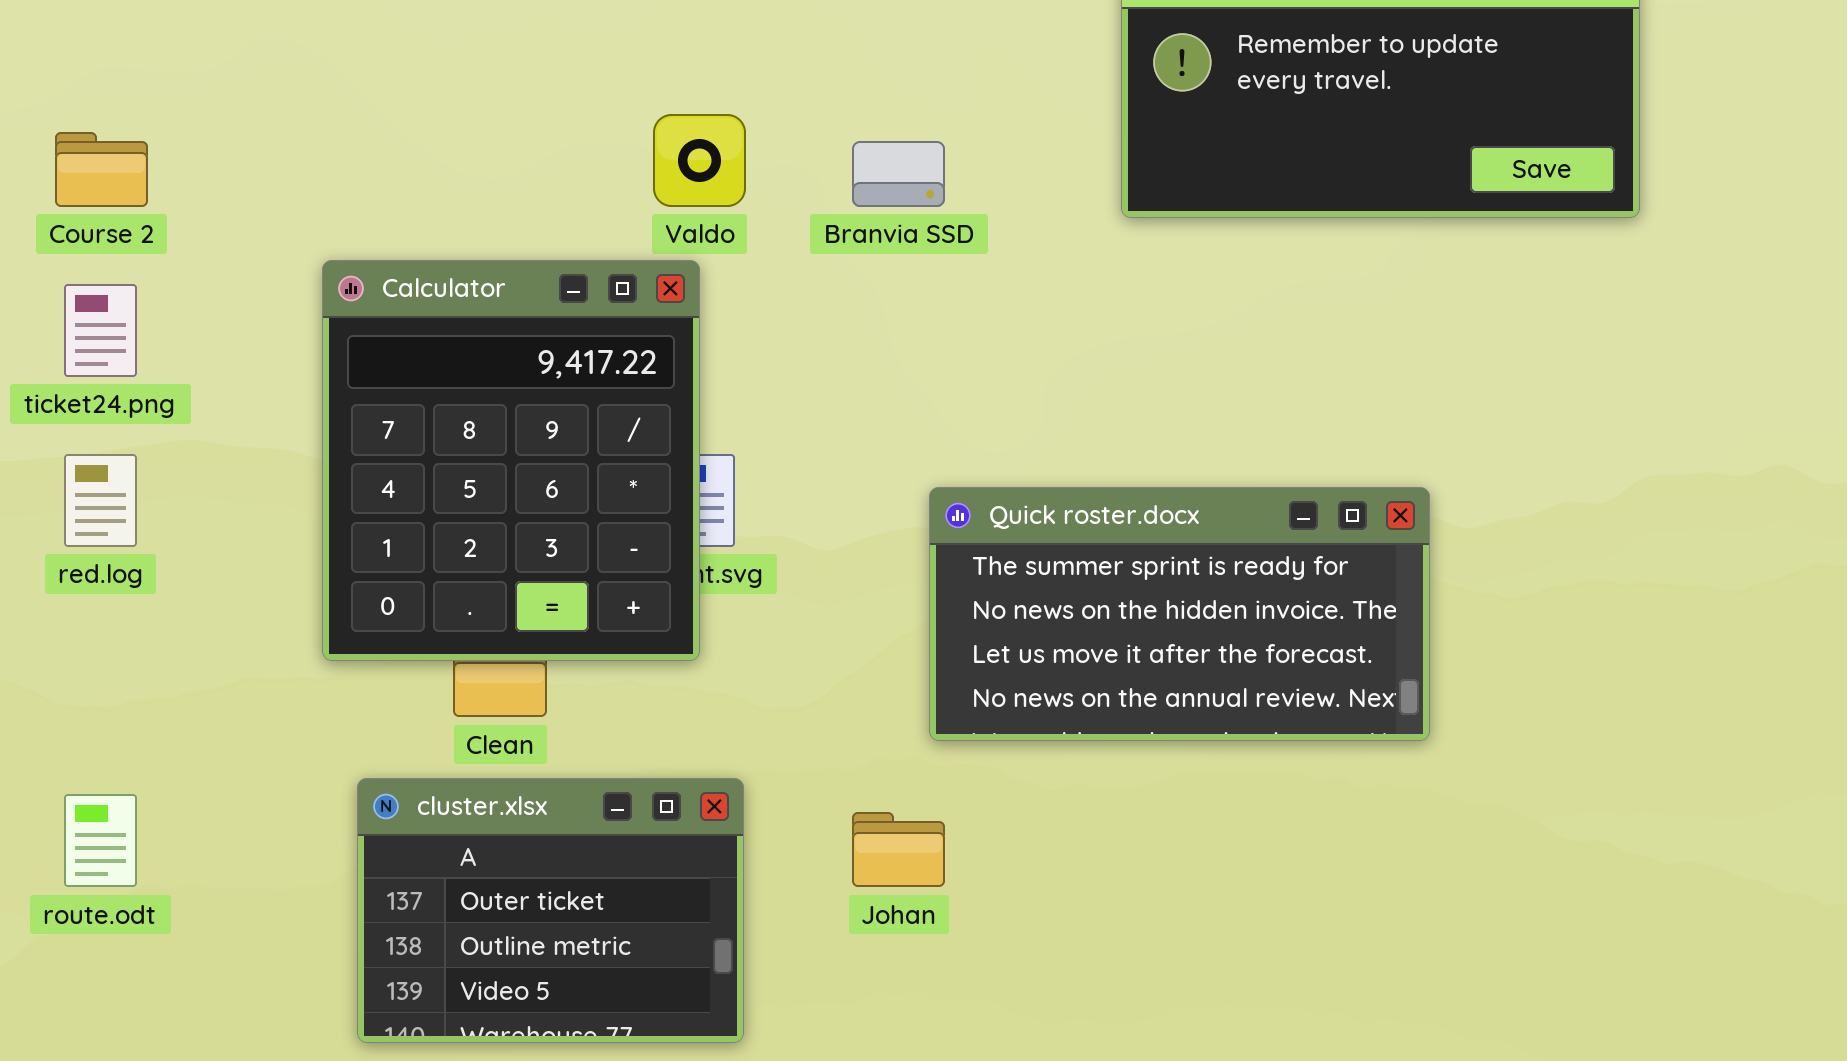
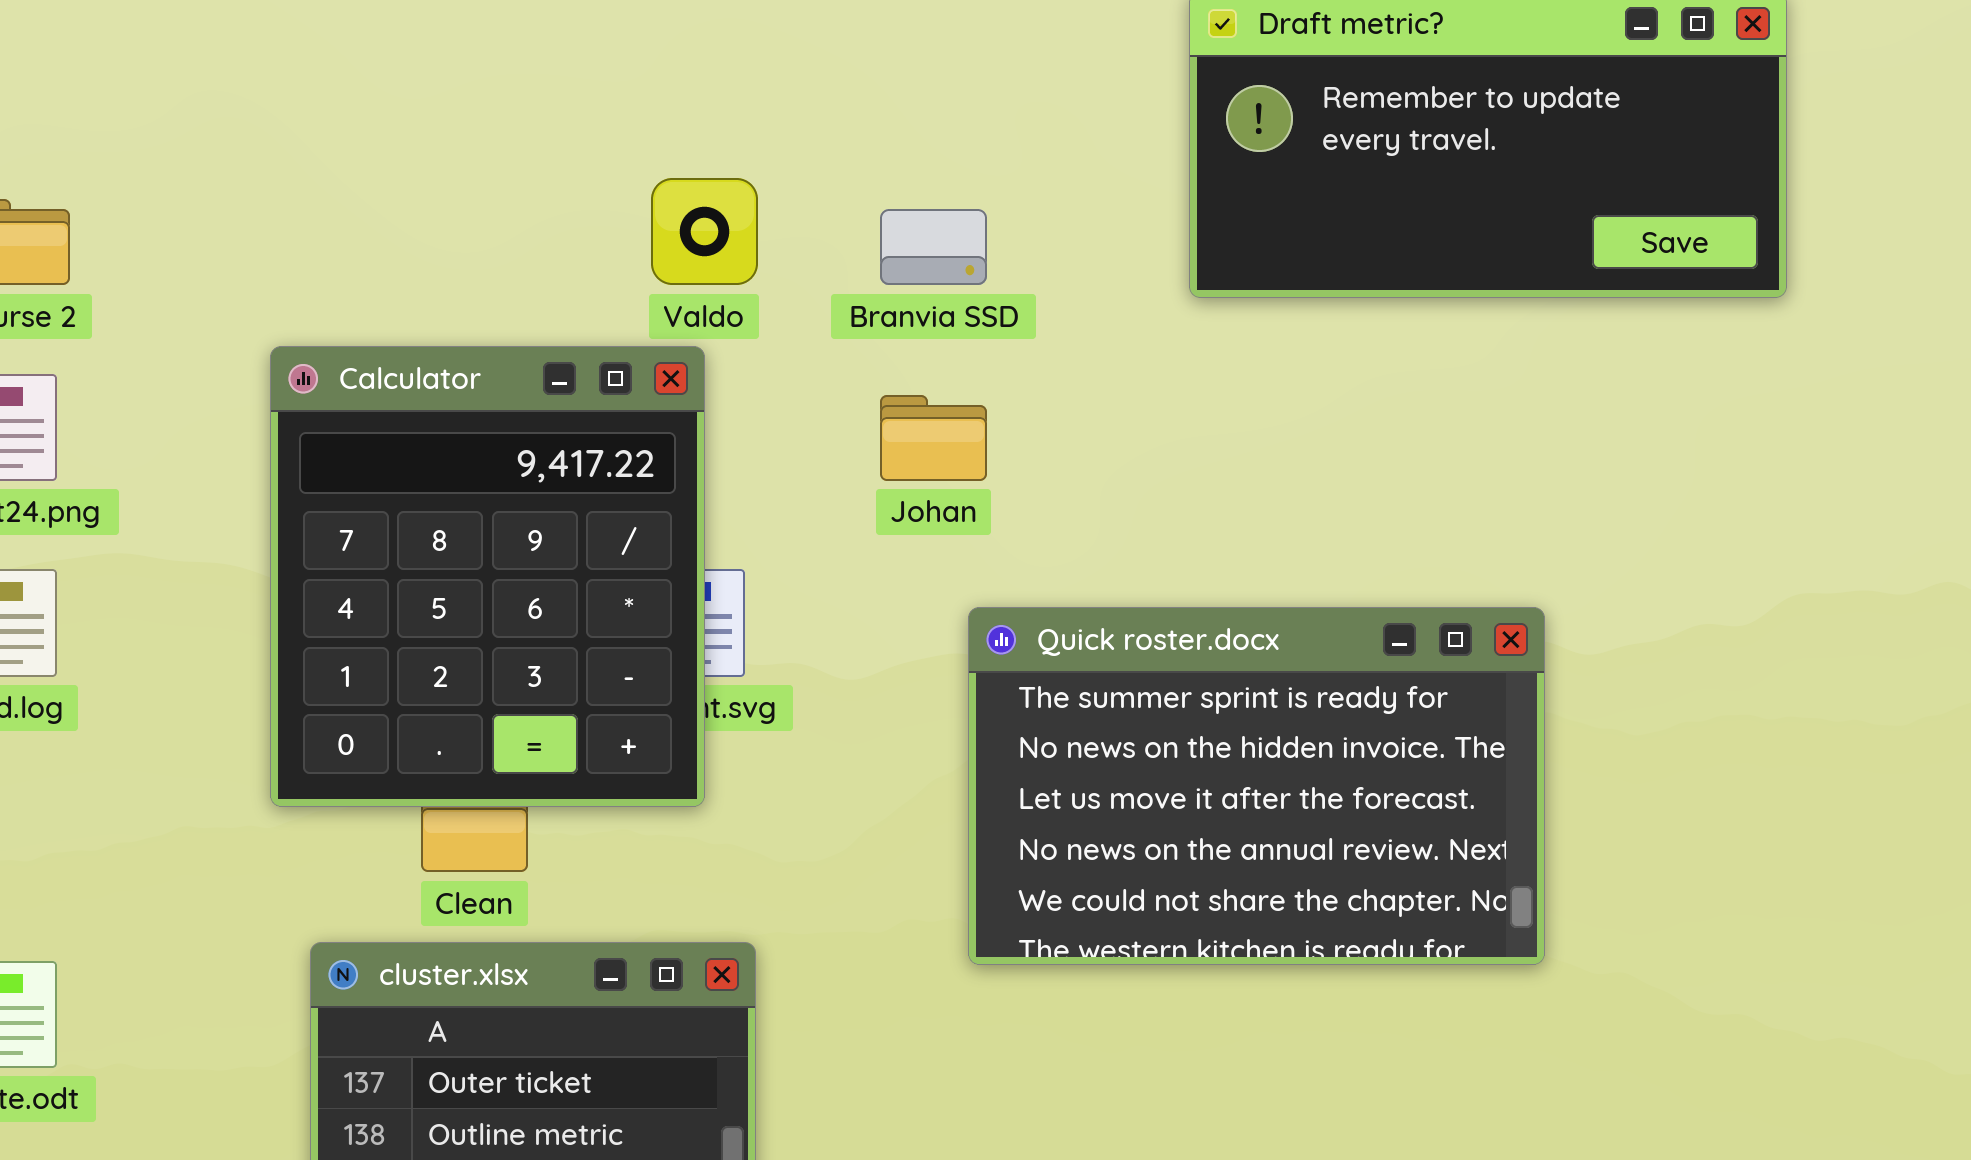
Quick roster.docx: [929,487,1430,741] -> [968,607,1545,965], resized
Johan: [852,812,945,887] -> [880,395,987,481], moved

